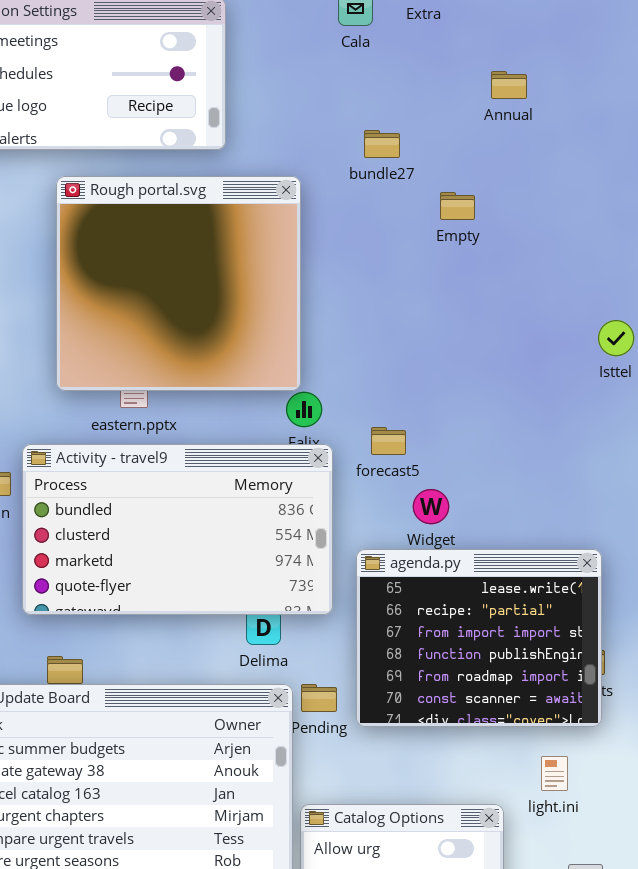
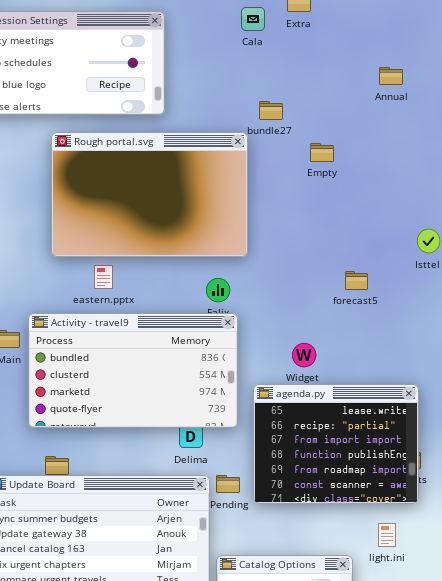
Annual: [491,71,527,99] -> [379,67,403,85], moved
Rough portal.svg: [56,176,301,391] -> [51,132,248,257], resized
forecast5: [371,427,406,455] -> [345,271,368,290], moved

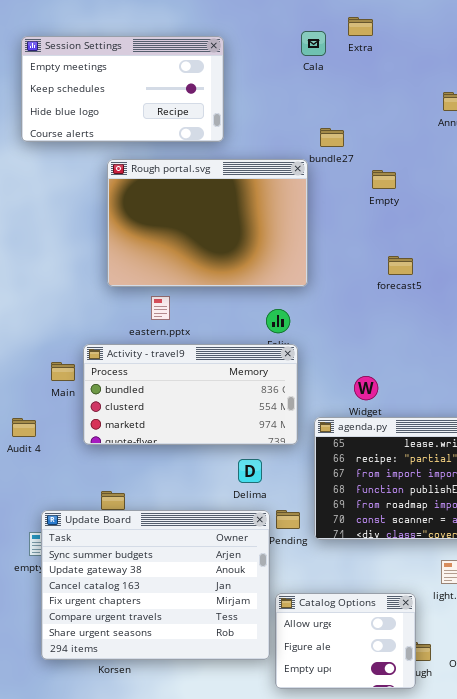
forecast5: [345,271,368,290] -> [388,256,413,275], moved
Activity - travel9: [28,313,238,428] -> [83,344,298,445], resized

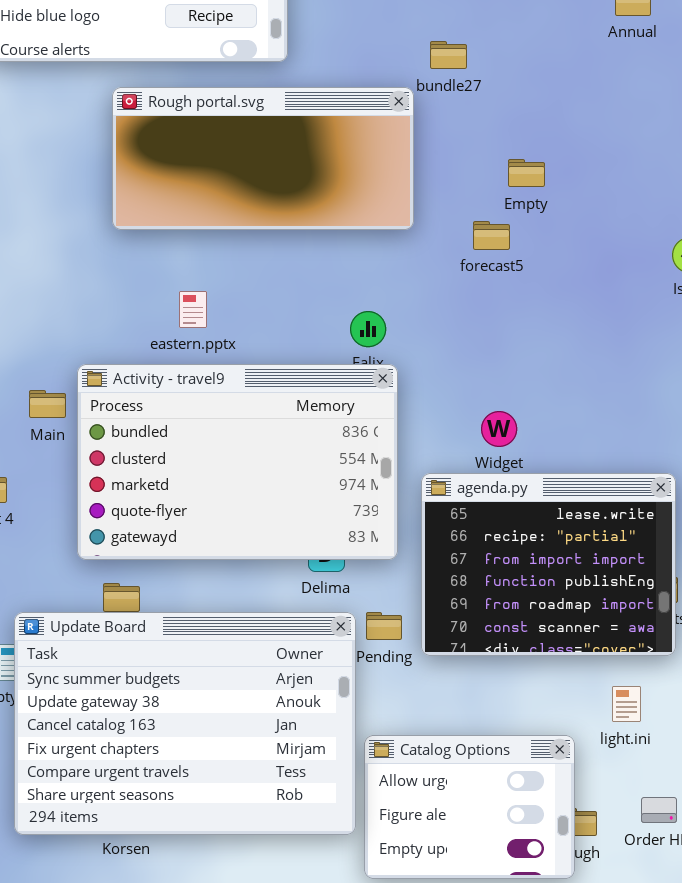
Rough portal.svg: [107,159,308,287] -> [112,87,414,230], resized
Empty: [372,170,396,189] -> [508,159,545,187], moved
forecast5: [388,256,413,275] -> [473,221,510,250], moved
Activity - travel9: [83,344,298,445] -> [77,364,398,560], resized

